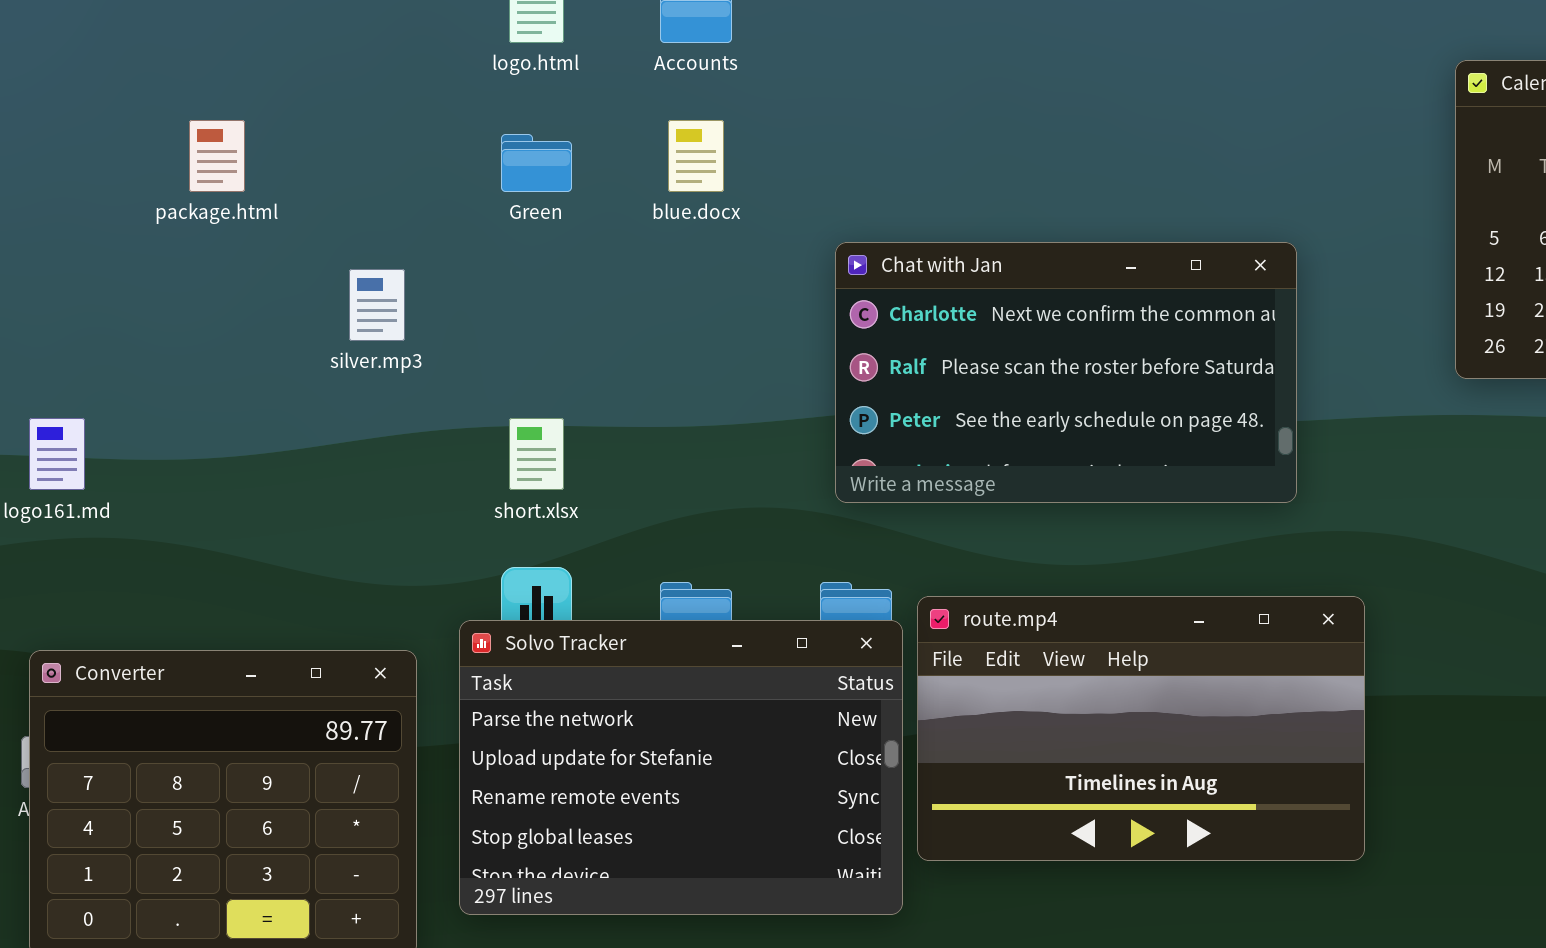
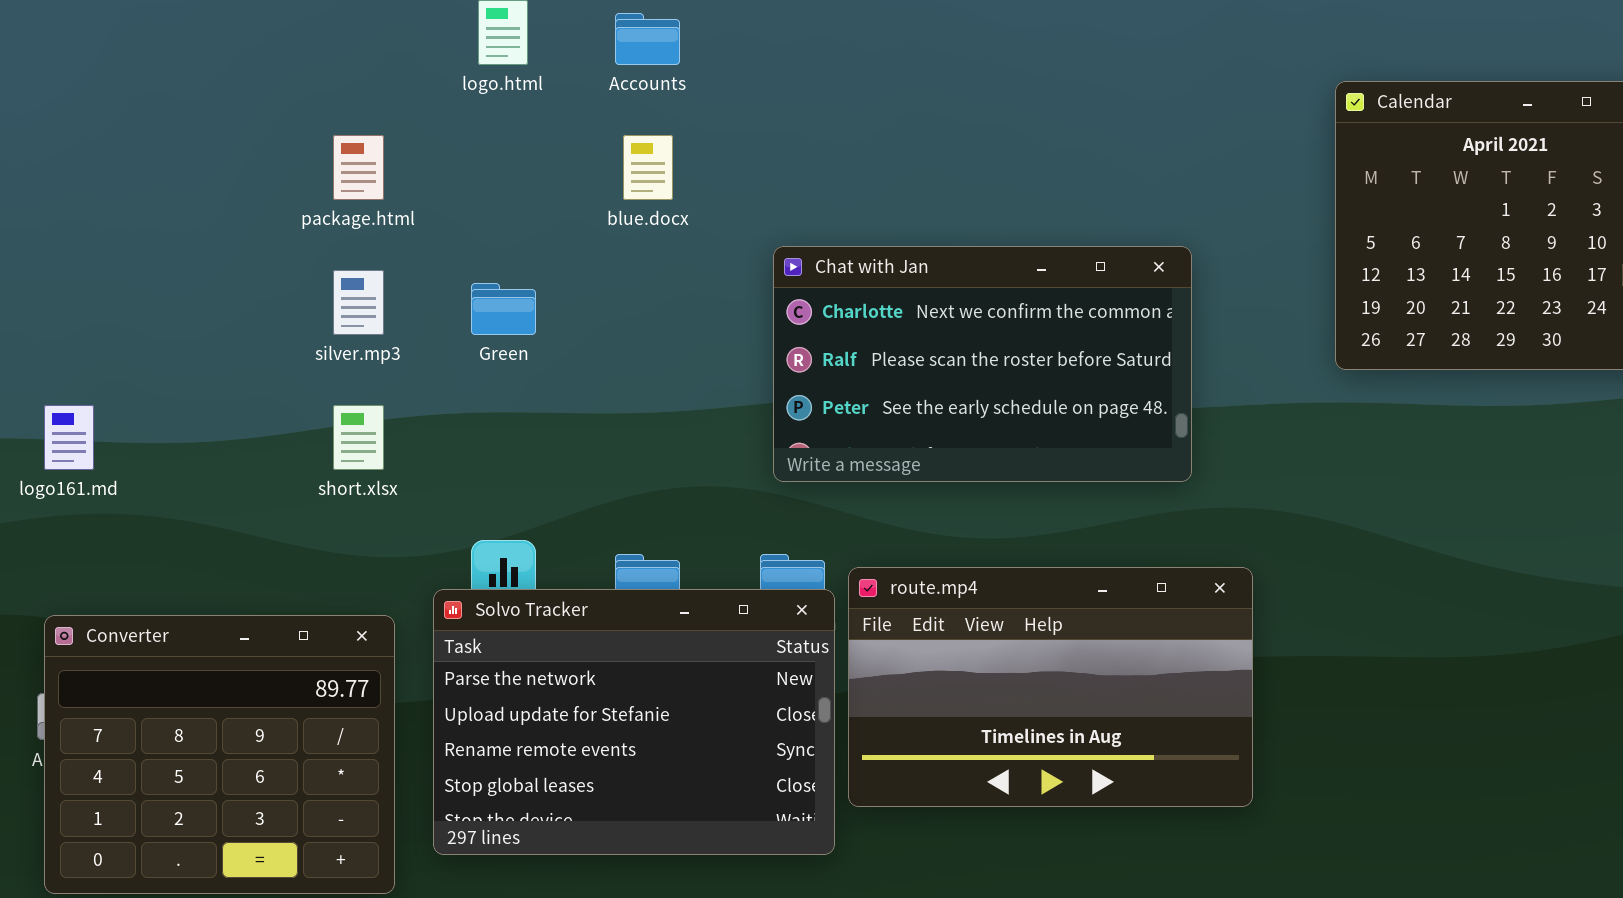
package.html: [189,120,245,192] -> [333,135,384,200], moved
Green: [501,134,572,192] -> [471,283,536,335], moved
short.xlsx: [509,418,564,490] -> [333,405,384,470], moved

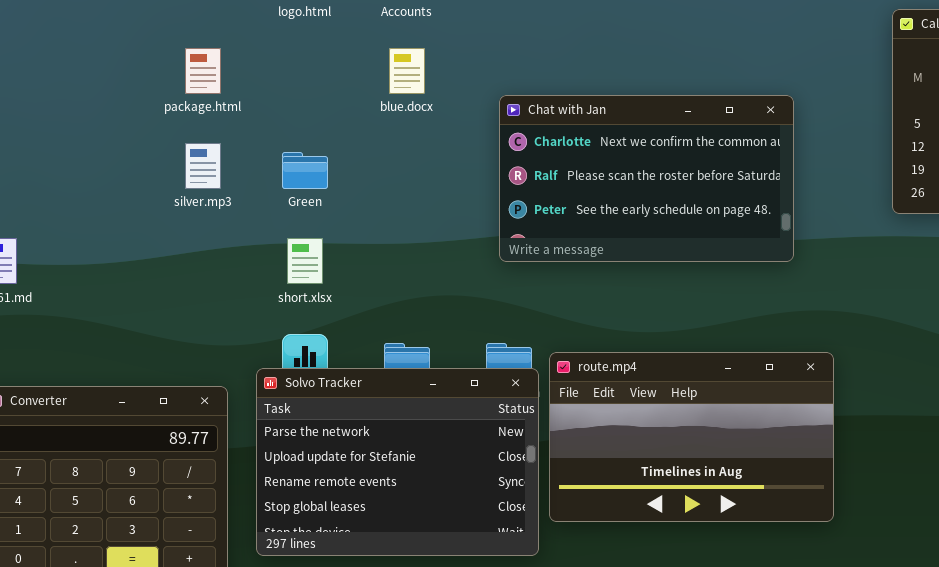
Chat with Jan: [773,246,1192,482] -> [499,95,794,262], moved
short.xlsx: [333,405,384,470] -> [287,238,323,284], moved

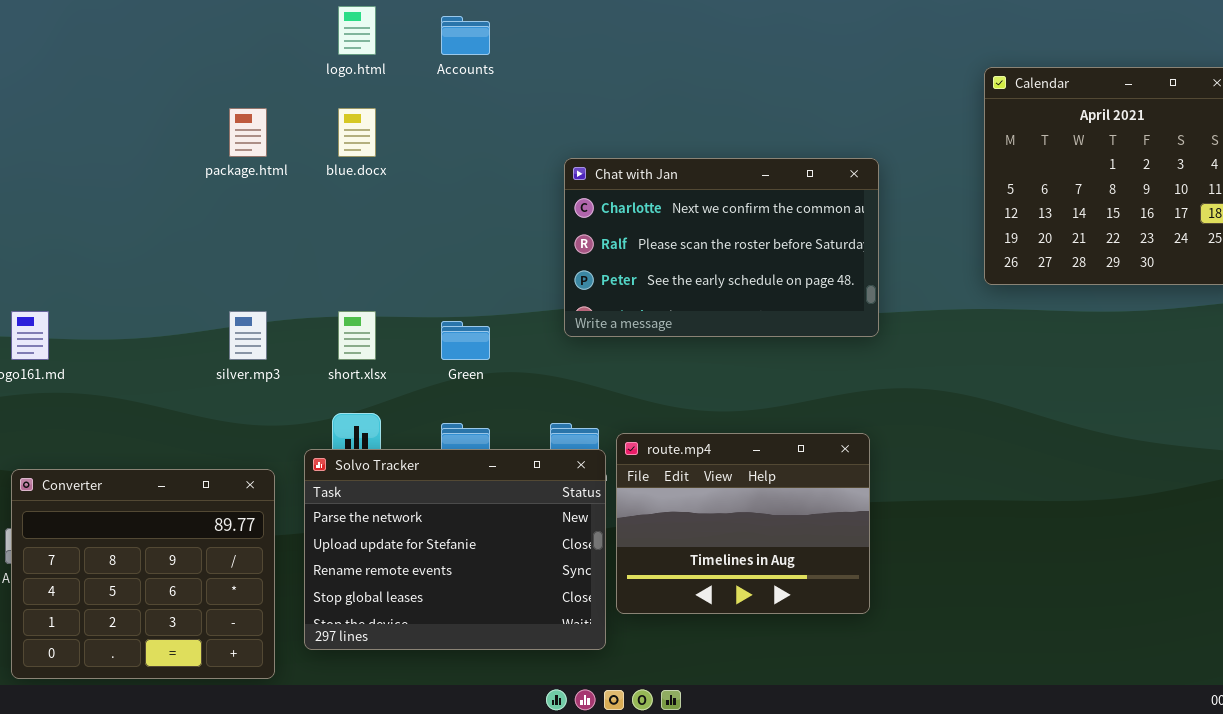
blue.docx: [389,48,425,94] -> [338,108,376,157], moved
silver.mp3: [185,143,221,189] -> [229,311,267,360], moved
Green: [282,152,328,189] -> [441,321,490,360], moved
route.mp4: [549,352,834,522] -> [616,433,870,614], resized

